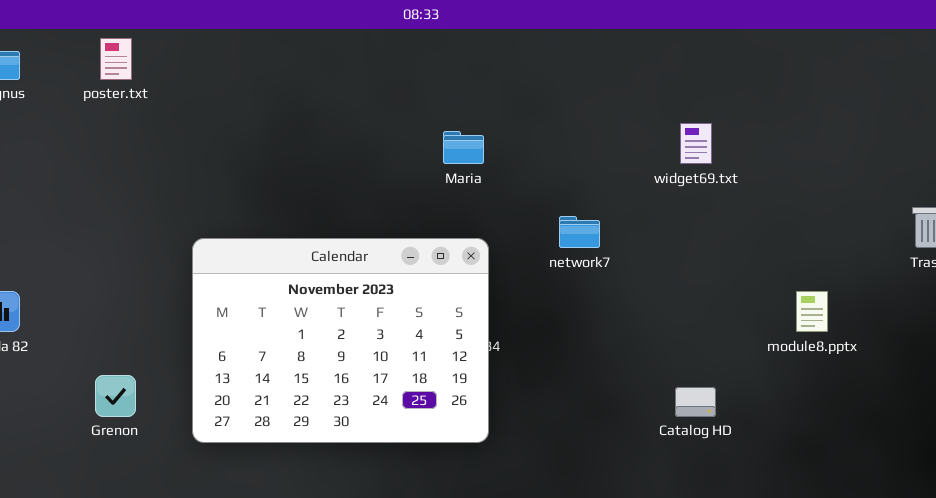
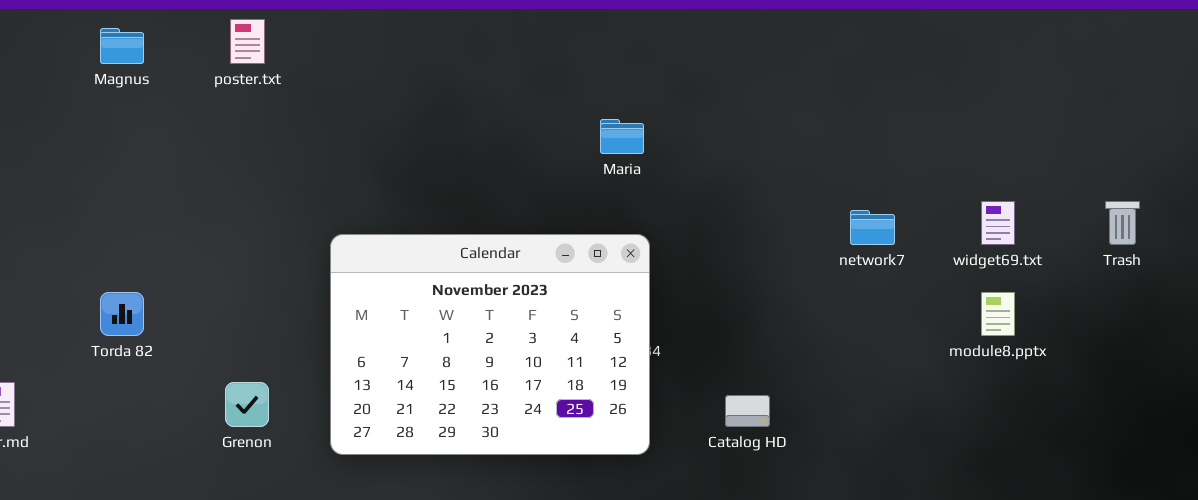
widget69.txt: [680,123,712,164] -> [981,201,1015,245], moved
network7: [559,216,600,248] -> [850,210,895,245], moved
Catalog HD: [675,387,716,417] -> [725,395,770,427], moved

